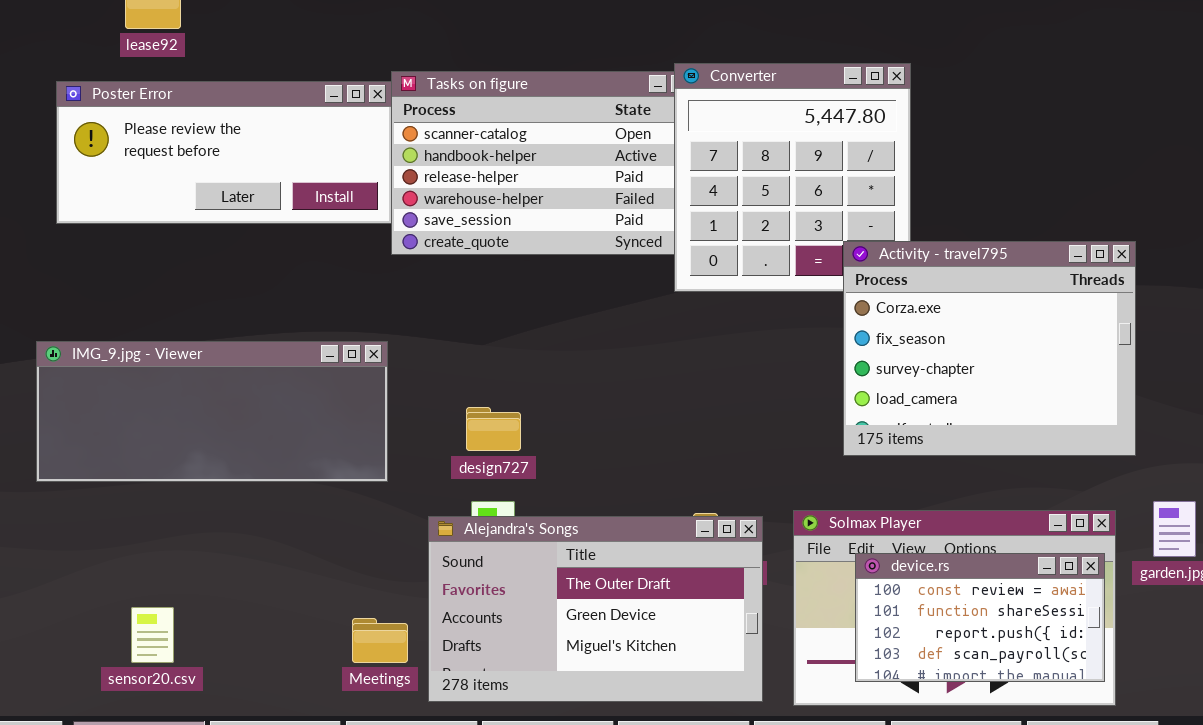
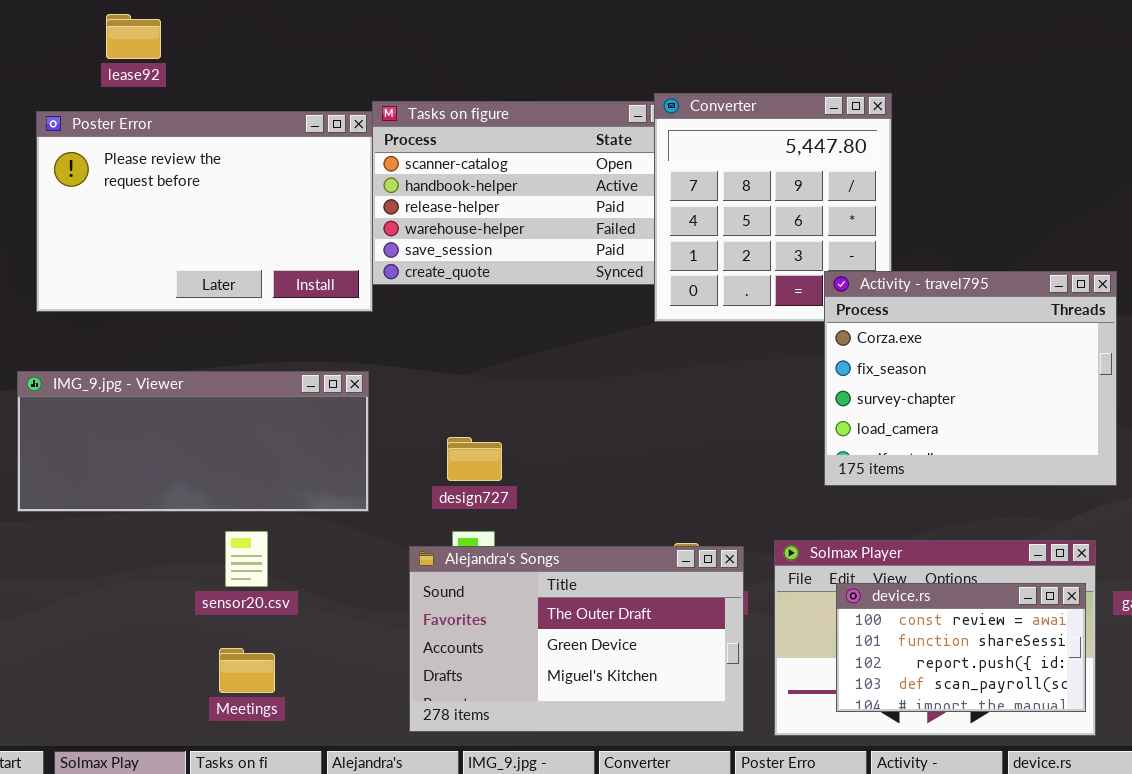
Poster Error: [56,81,392,224] -> [36,111,373,312], resized
sensor20.csv: [131,607,174,663] -> [225,531,268,587], moved
Meetings: [352,618,408,663] -> [219,648,275,693], moved

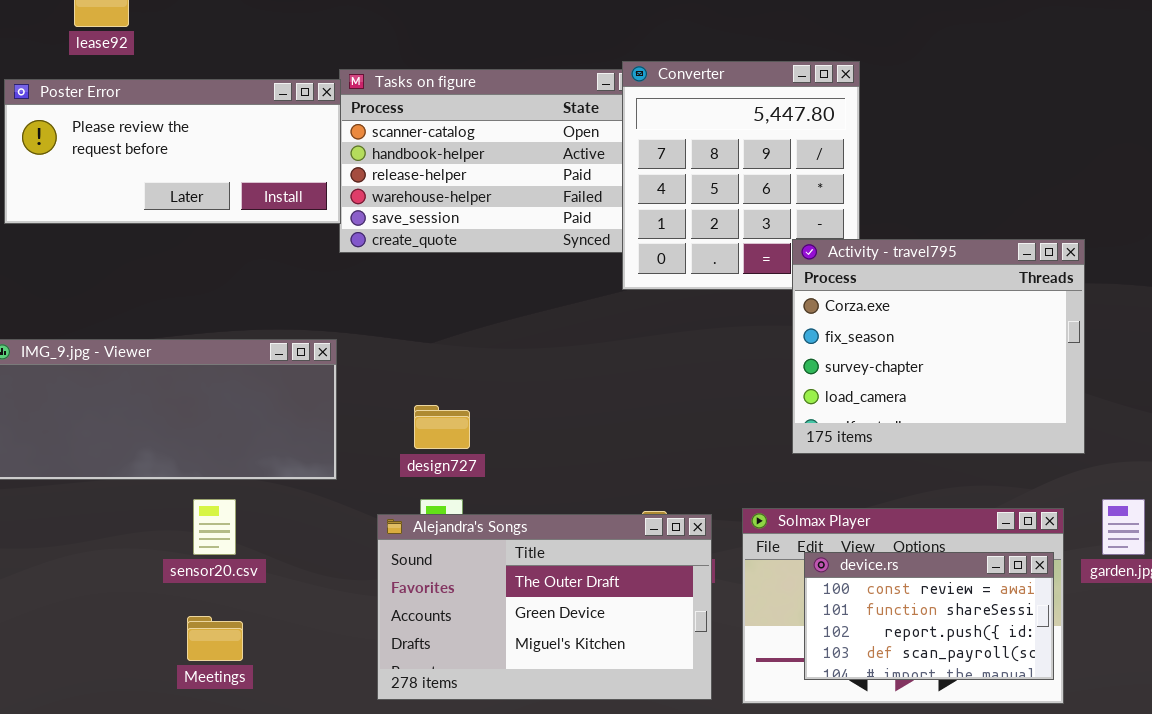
Poster Error: [36,111,373,312] -> [4,79,341,224], resized

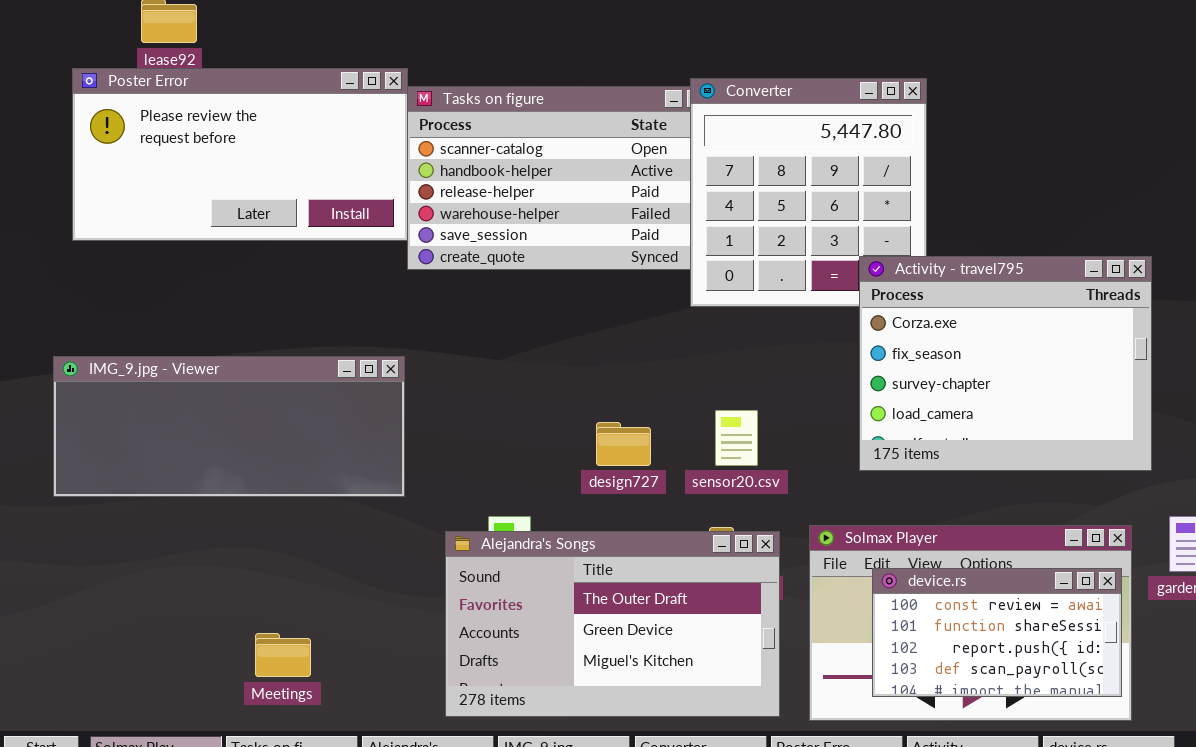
Poster Error: [4,79,341,224] -> [72,68,408,241], resized
design727: [414,405,470,449] -> [596,422,651,466], moved
sensor20.csv: [193,499,236,555] -> [715,410,758,466], moved

